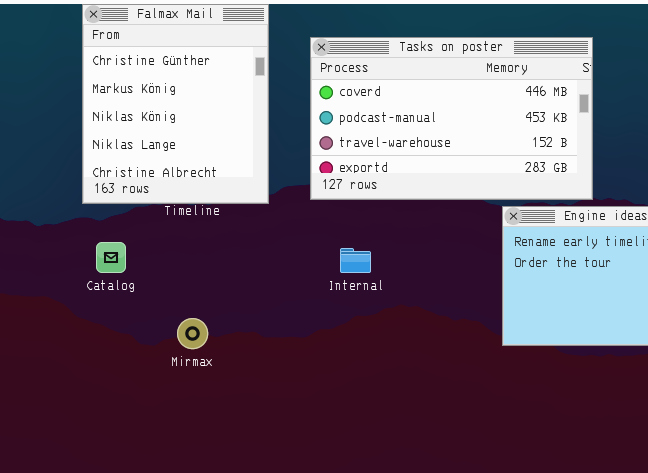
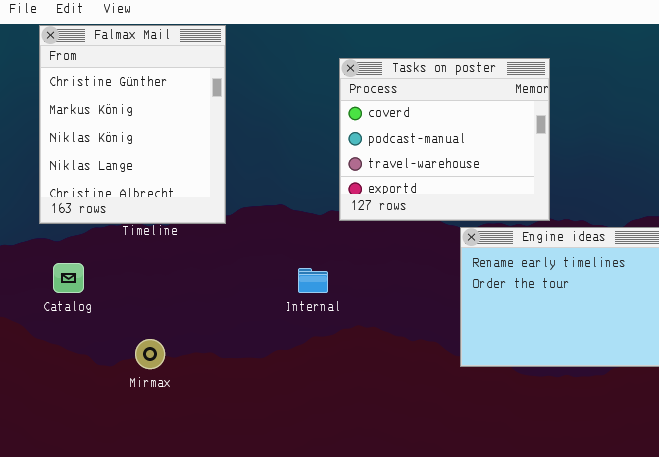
Tasks on poster: [310,37,593,200] -> [339,58,550,221], resized

